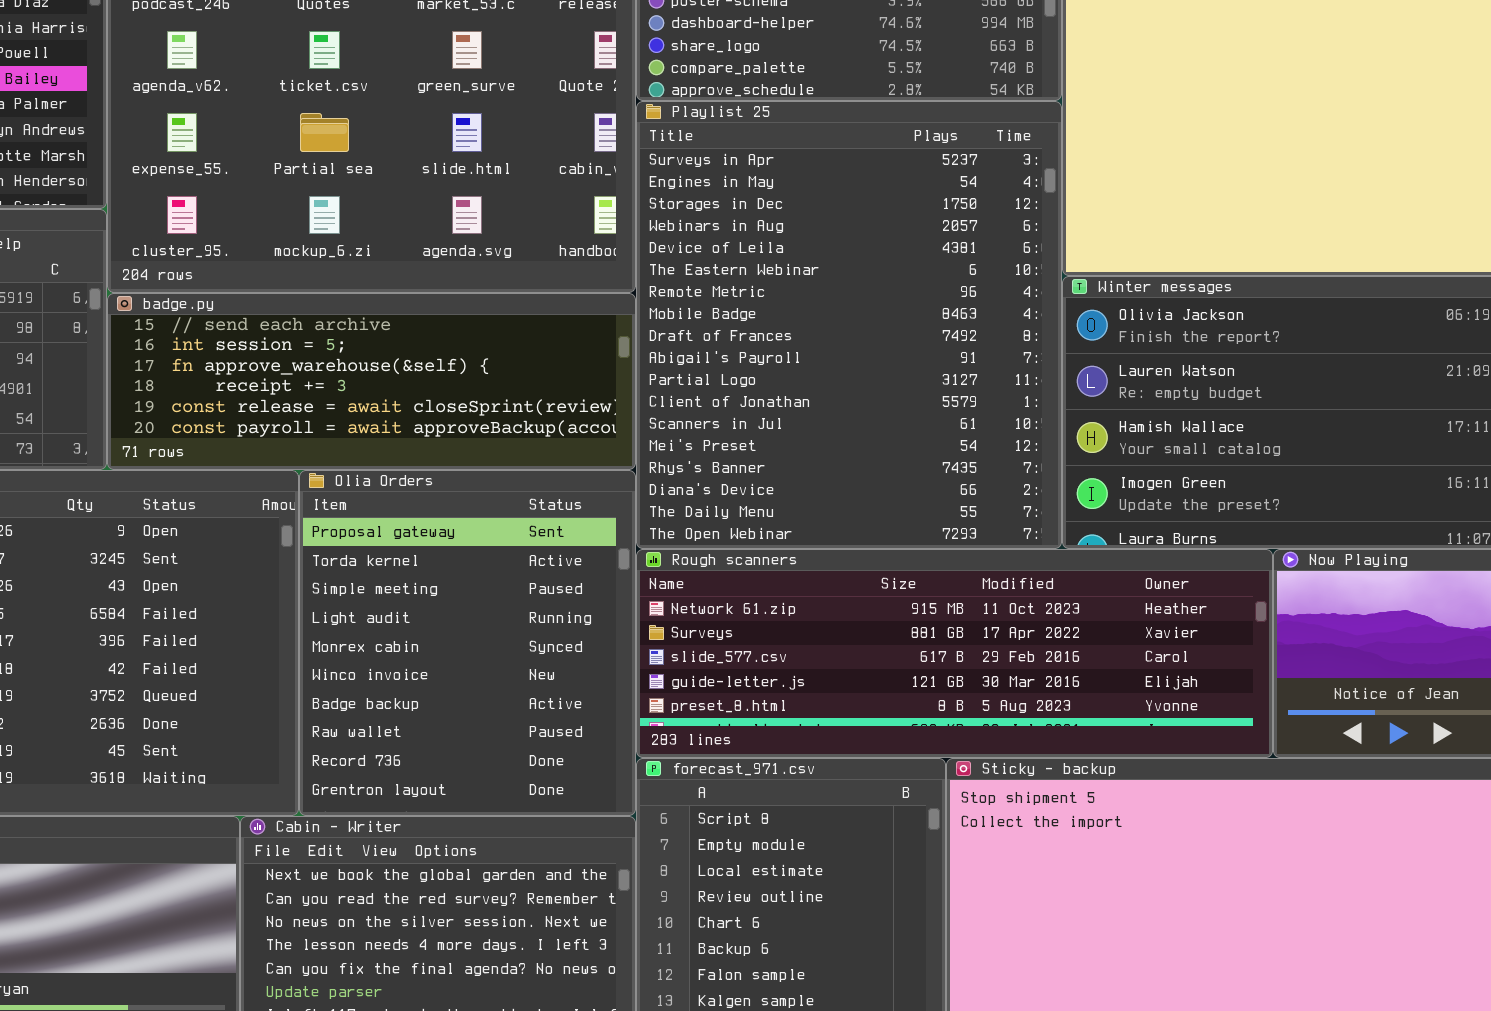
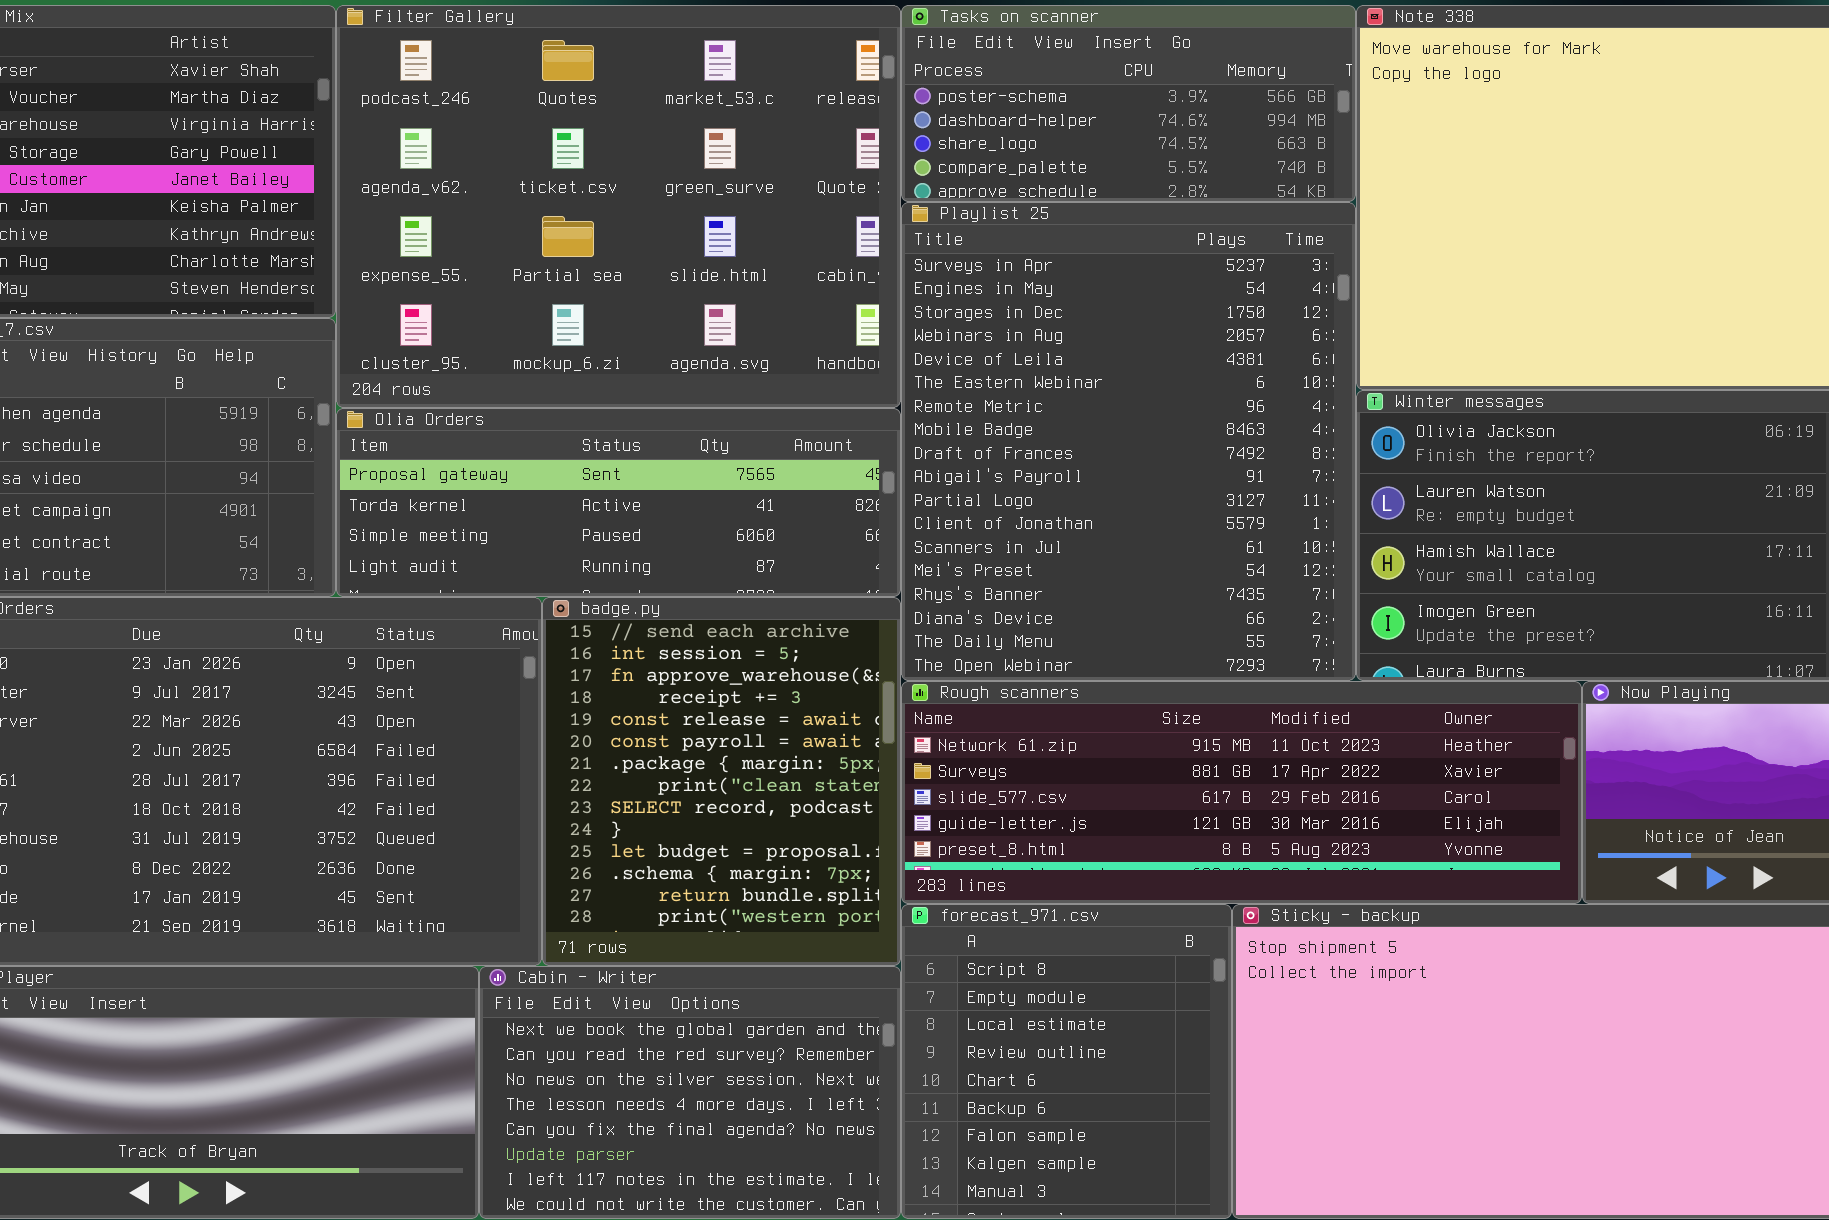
badge.py: [107,293,636,470] -> [542,597,901,966], moved, resized
Olia Orders: [299,470,636,816] -> [336,408,901,597], moved, resized

